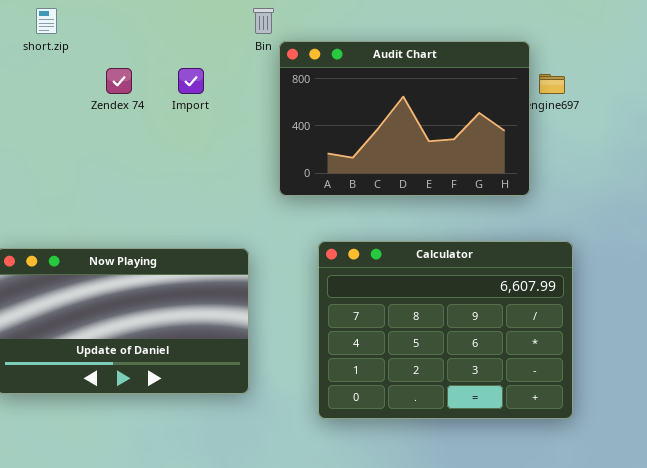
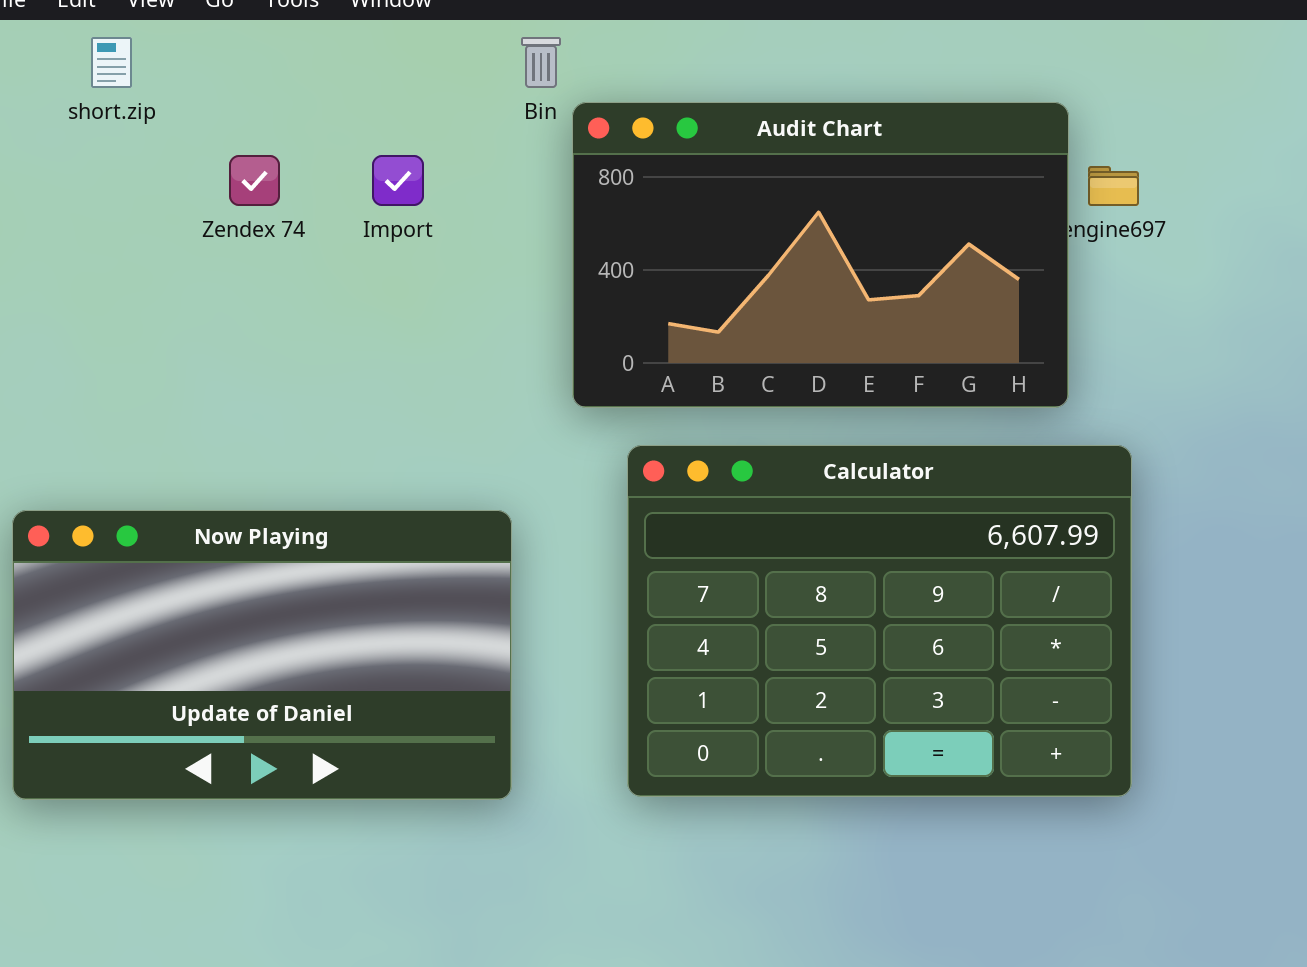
Calculator: [318,241,573,419] -> [627,445,1132,797], moved

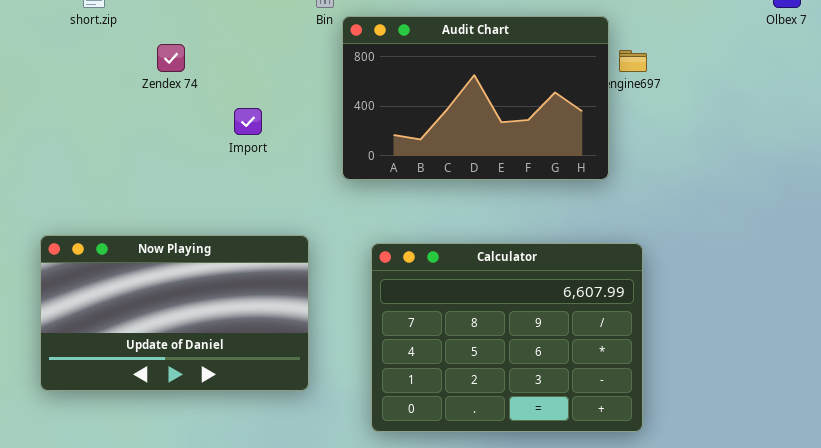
Import: [372,155,424,206] -> [234,108,262,135], moved
Calculator: [627,445,1132,797] -> [371,243,643,432], moved

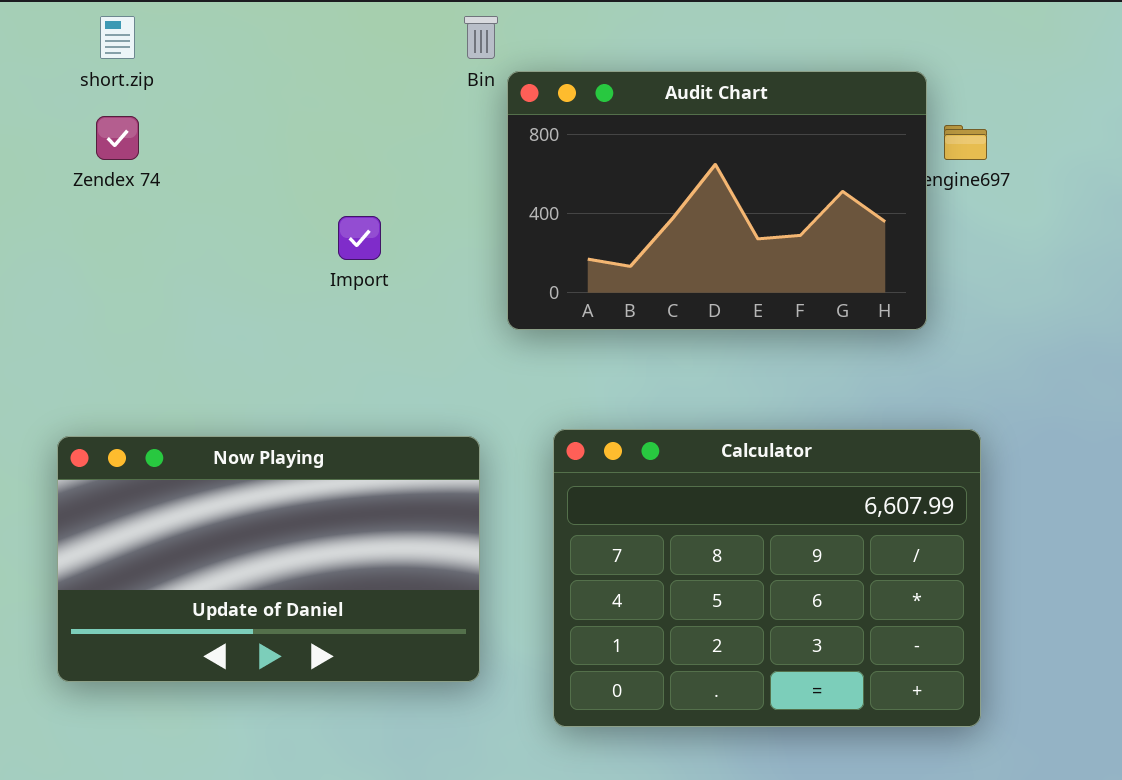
Zendex 74: [157,44,185,72] -> [96,116,139,160], moved
Now Playing: [40,235,309,391] -> [57,436,480,682], moved

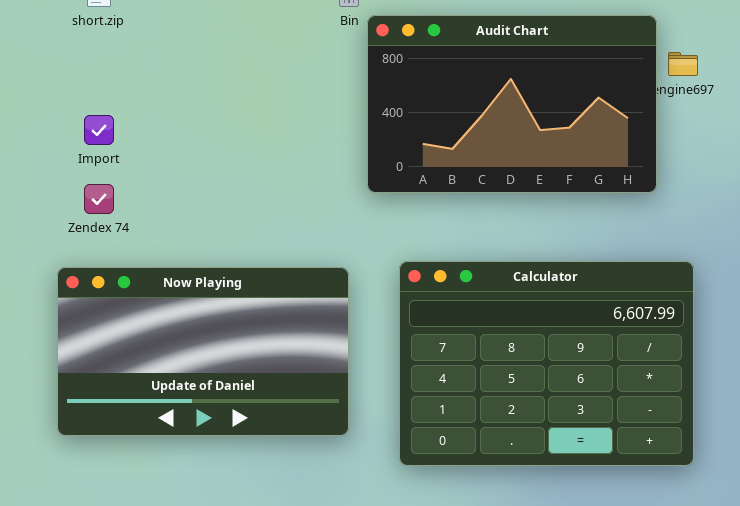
Zendex 74: [96,116,139,160] -> [84,184,114,214], moved
Import: [338,216,381,260] -> [84,115,114,145], moved

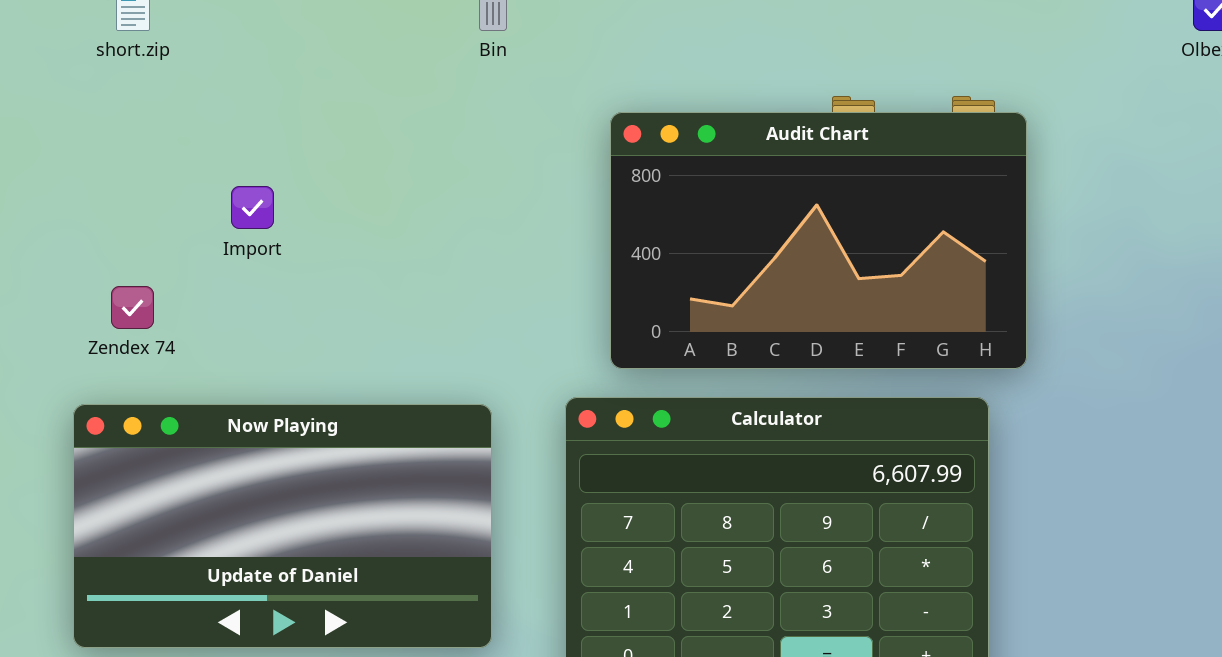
Audit Chart: [367,15,657,193] -> [610,112,1027,369], moved
Import: [84,115,114,145] -> [231,186,274,229], moved

